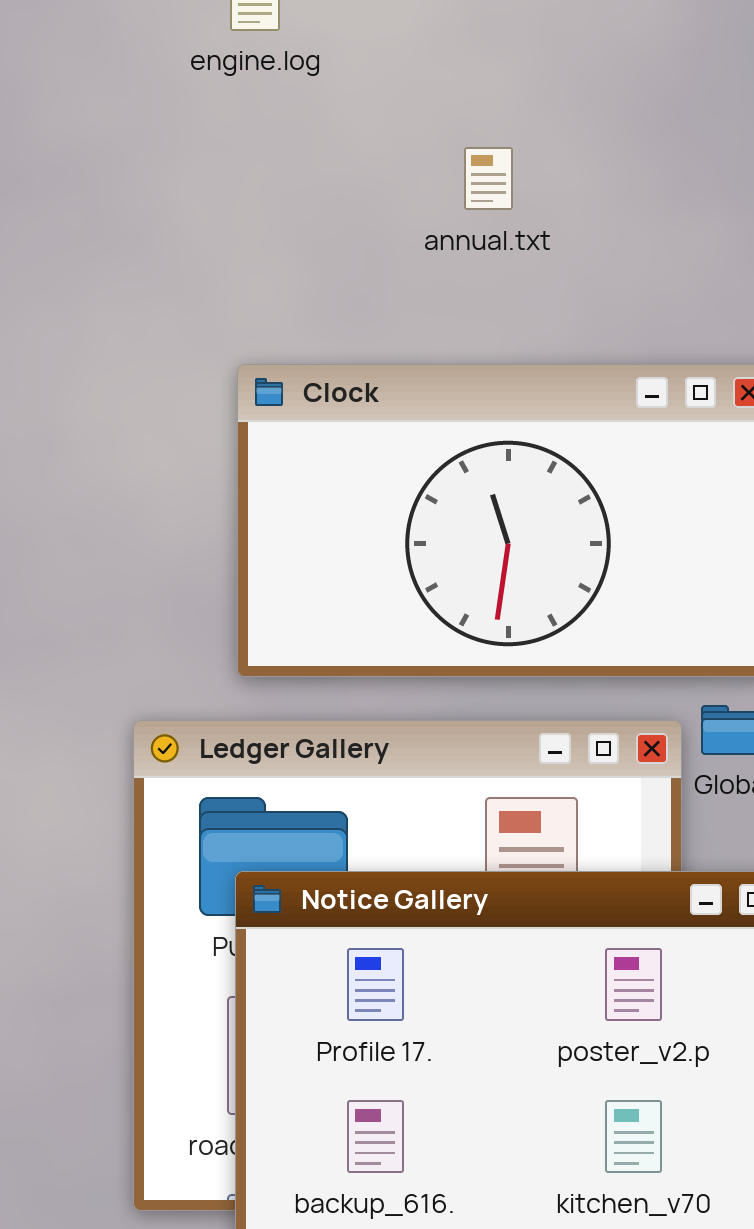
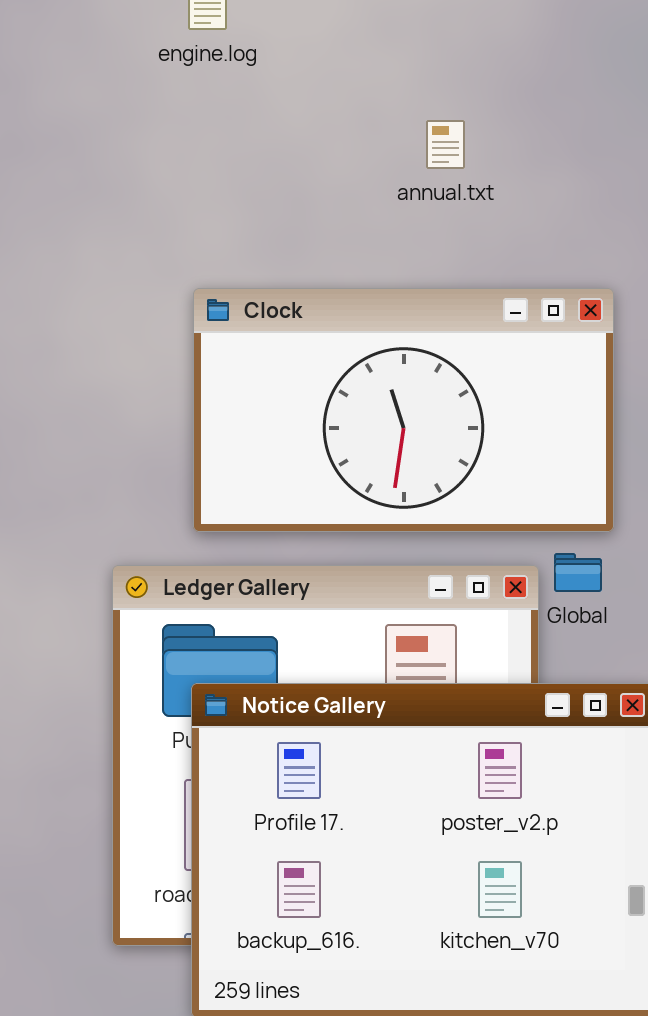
annual.txt: [464,147,513,210] -> [426,120,465,169], moved

